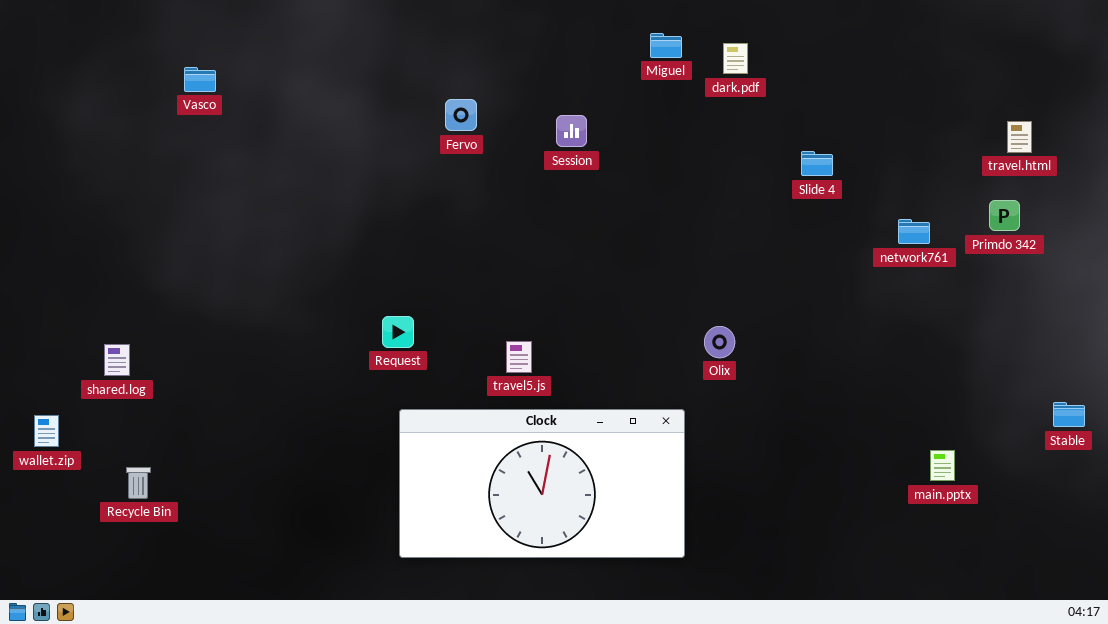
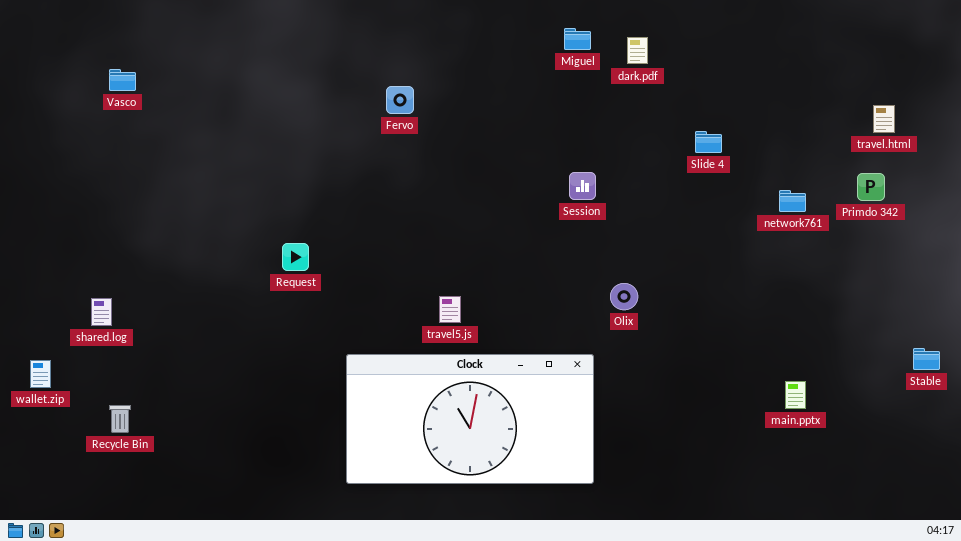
Vasco: [184,67,216,92] -> [109,69,136,91], moved
Session: [556,115,587,147] -> [569,172,596,200], moved
Request: [382,316,414,348] -> [282,243,309,271], moved
main.pptx: [930,450,955,481] -> [785,381,806,409], moved

